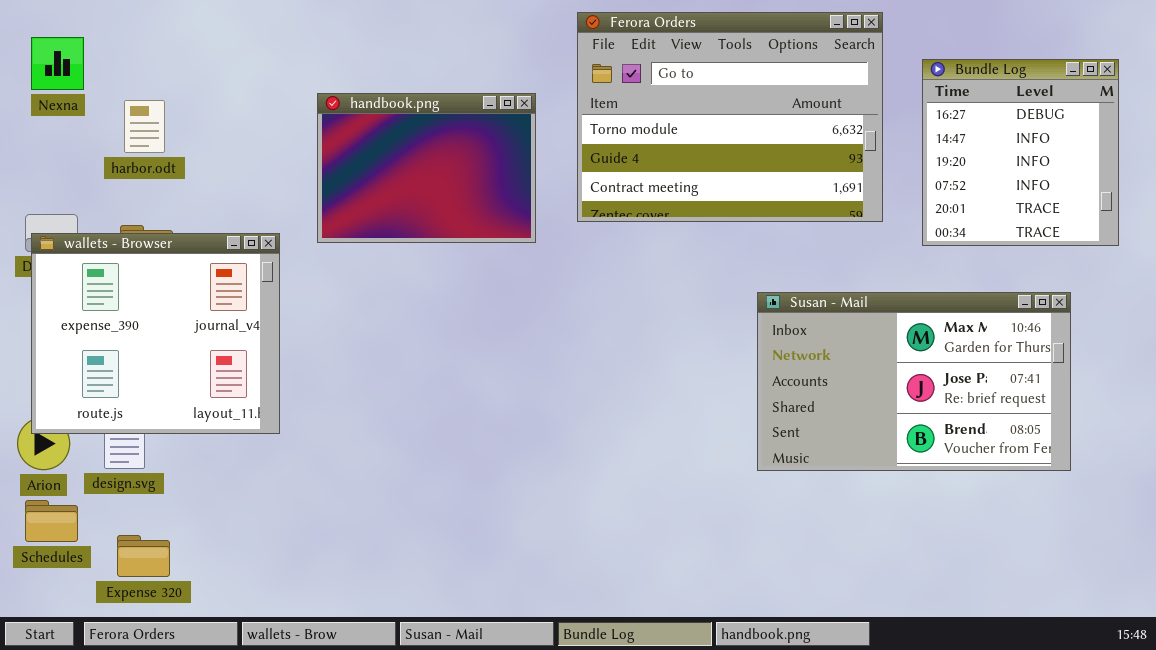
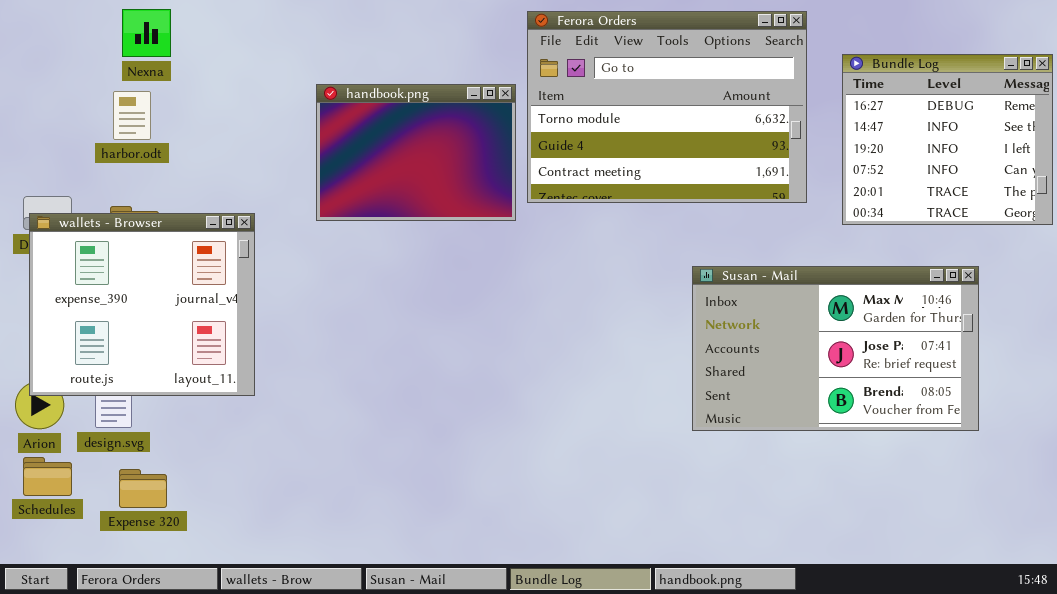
Nexna: [31,37,84,90] -> [122,9,171,57], moved
Bundle Log: [922,59,1119,246] -> [842,54,1053,225], resized
handbook.png: [317,93,536,243] -> [316,84,516,221], moved
Expense 320: [117,535,170,577] -> [119,469,167,508], moved

